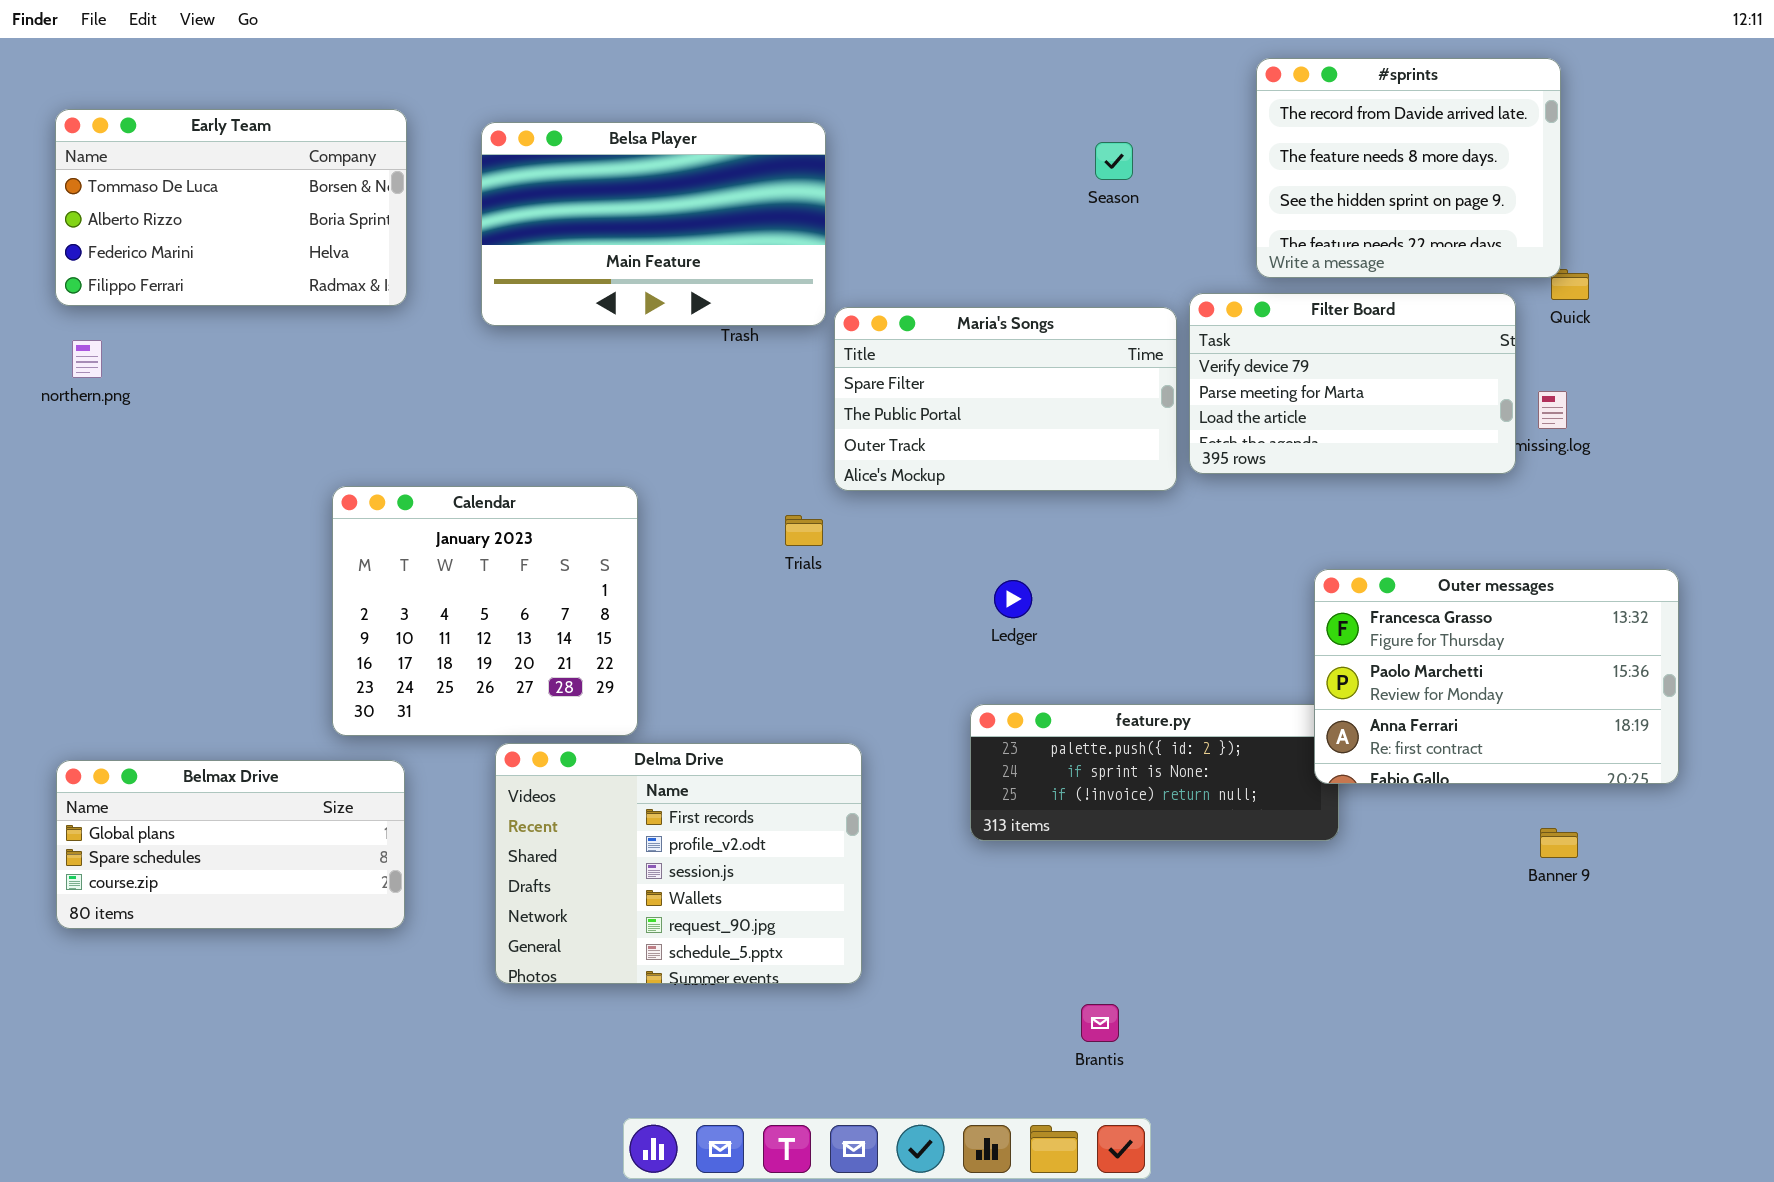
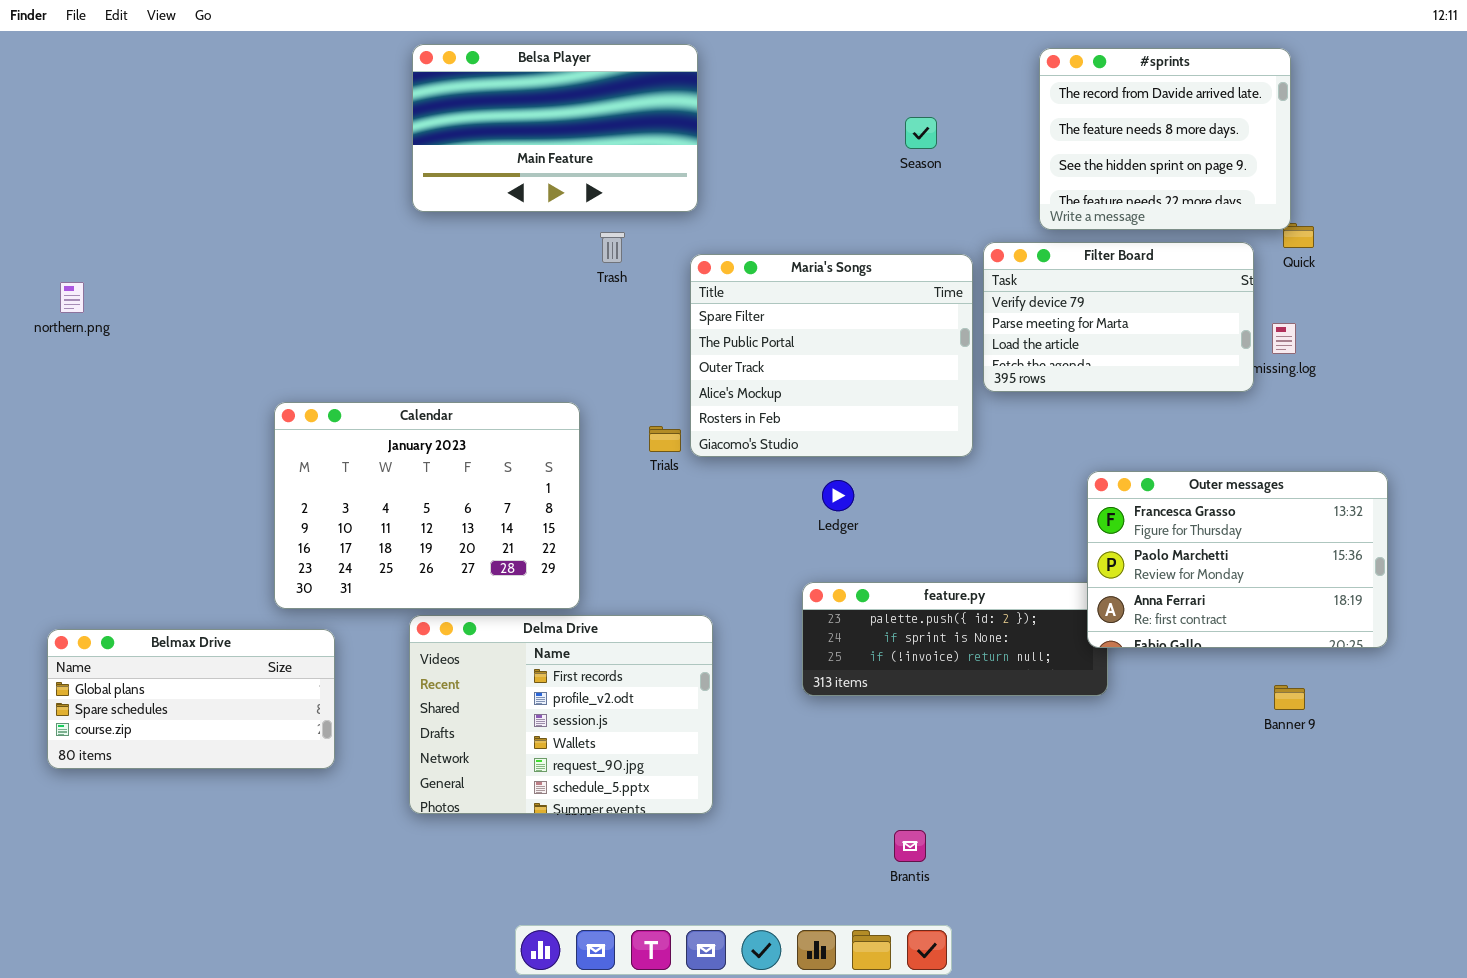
Early Team: [55,109,407,306] -> none, closed
Belsa Player: [481,122,826,326] -> [412,44,698,212], moved
Maria's Songs: [834,307,1177,491] -> [690,254,973,457], resized
Calendar: [332,486,638,736] -> [274,402,580,609], resized

